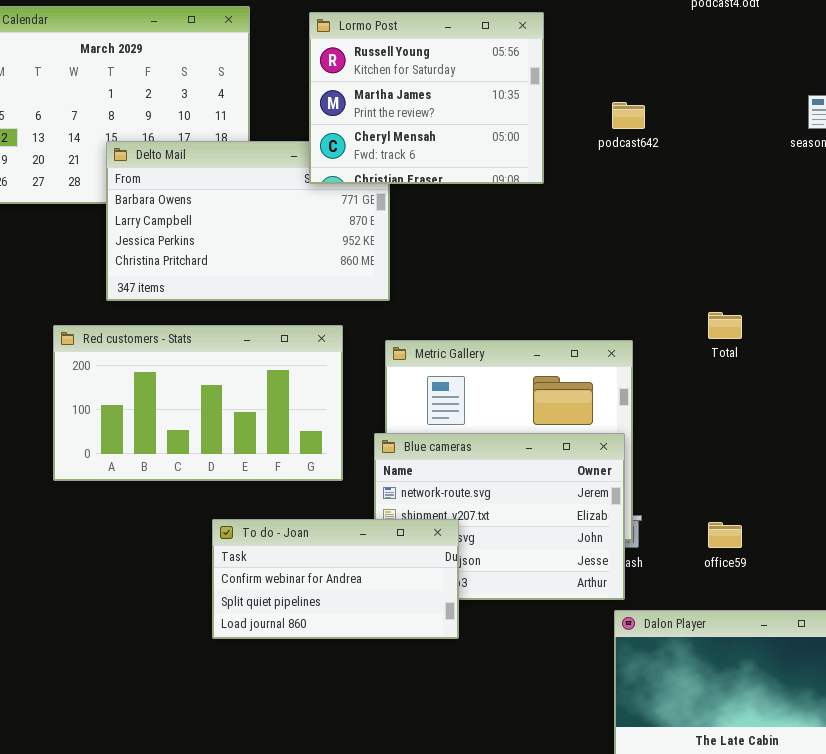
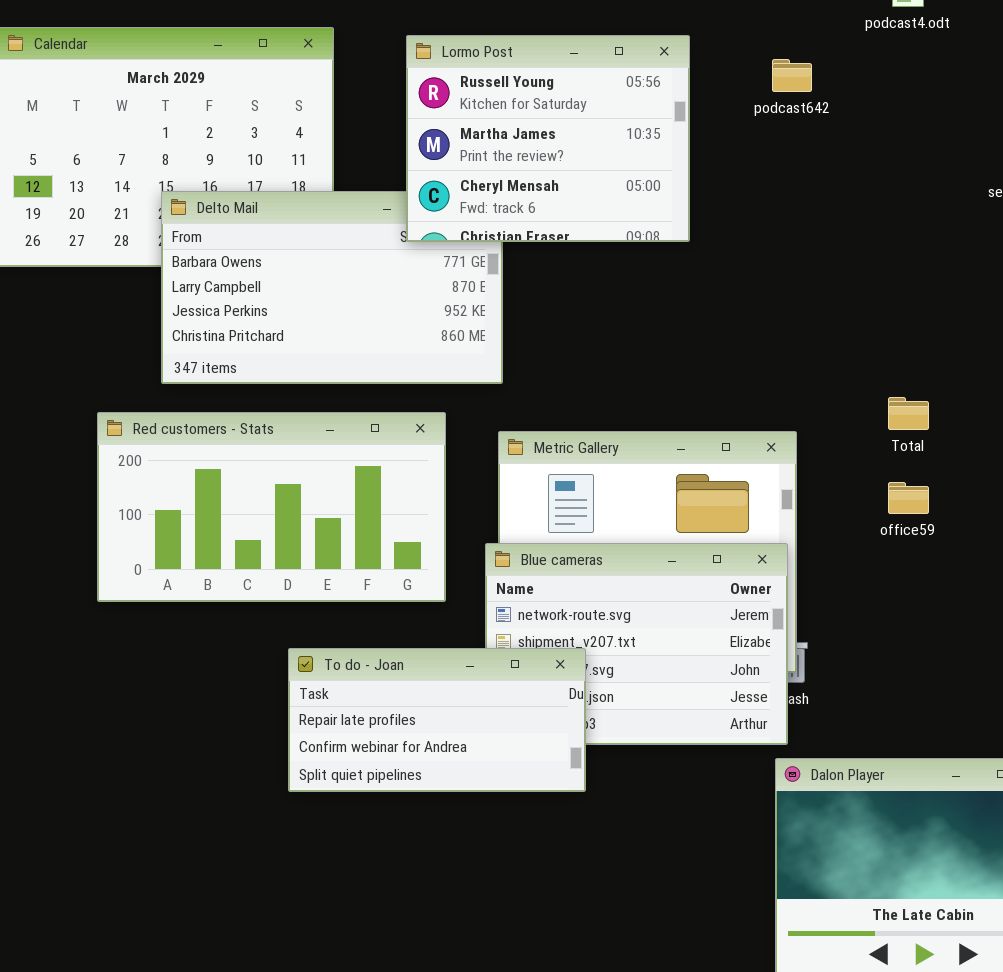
podcast642: [612,102,645,129] -> [772,59,812,92], moved
To do - Joan: [212,519,459,639] -> [288,648,586,792], scrolled up 1 row
office59: [708,522,742,548] -> [888,482,929,514], moved

